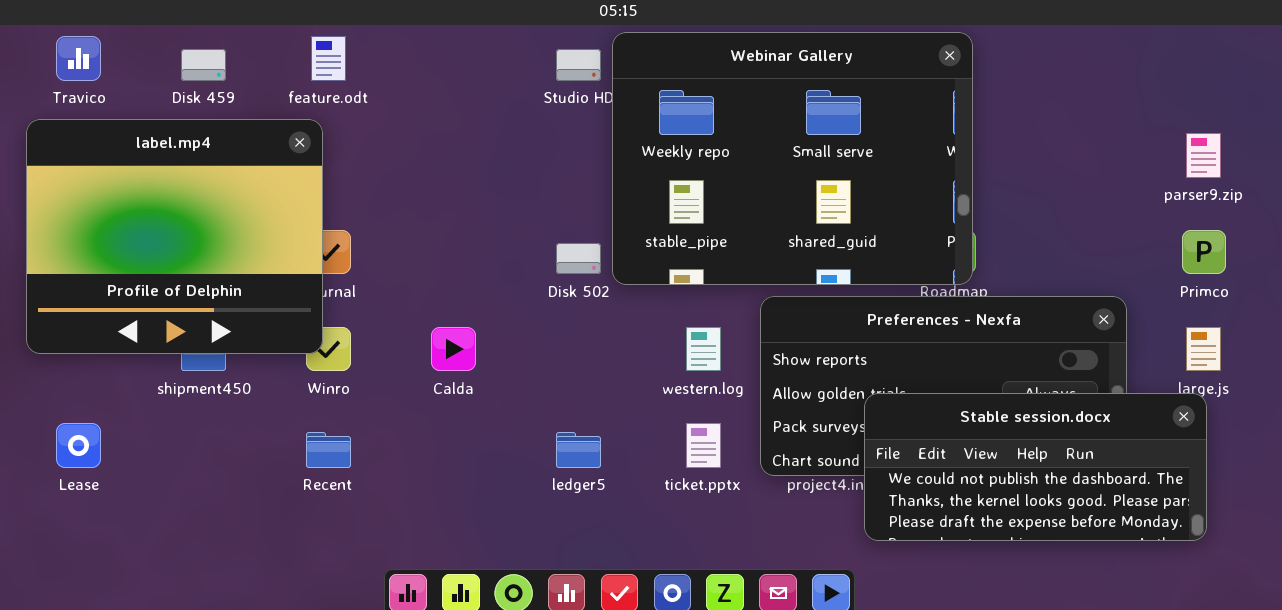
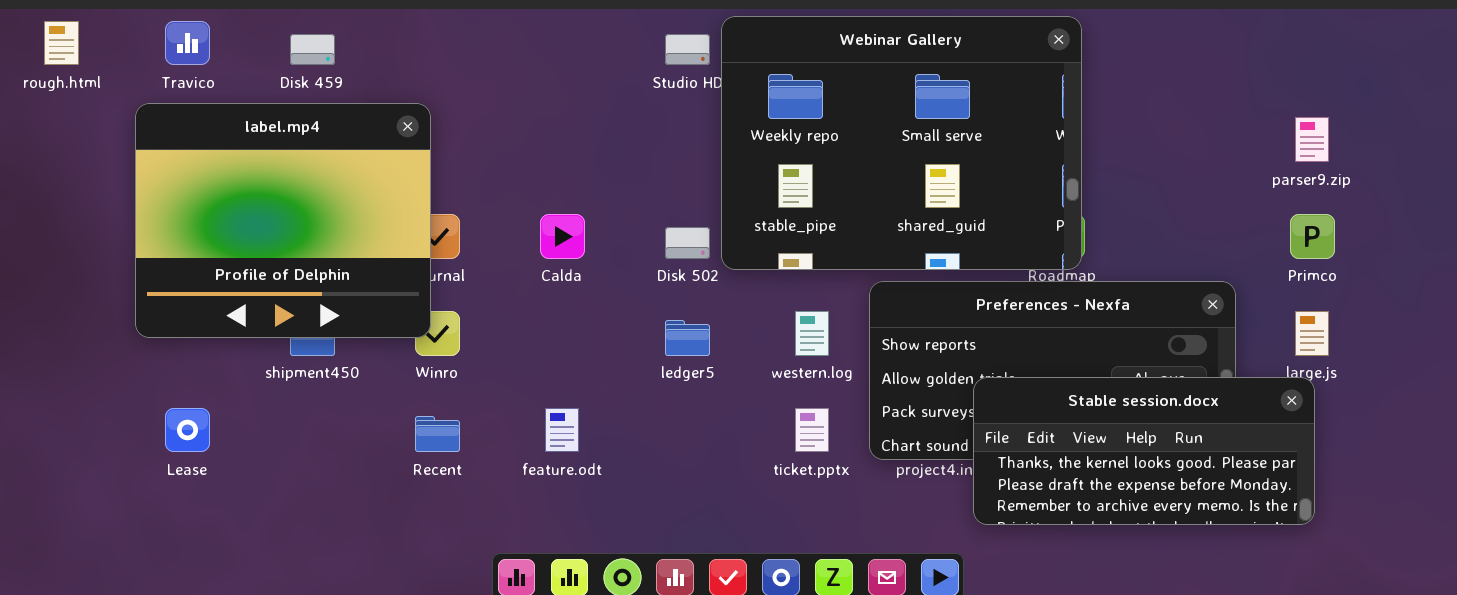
feature.odt: [311,36,346,81] -> [545,408,579,452], moved
Calda: [431,327,476,371] -> [540,214,585,259], moved
Stable session.docx: [864,393,1207,541] -> [973,377,1315,525], scrolled down 1 row
ledger5: [556,432,601,468] -> [665,320,710,356], moved

